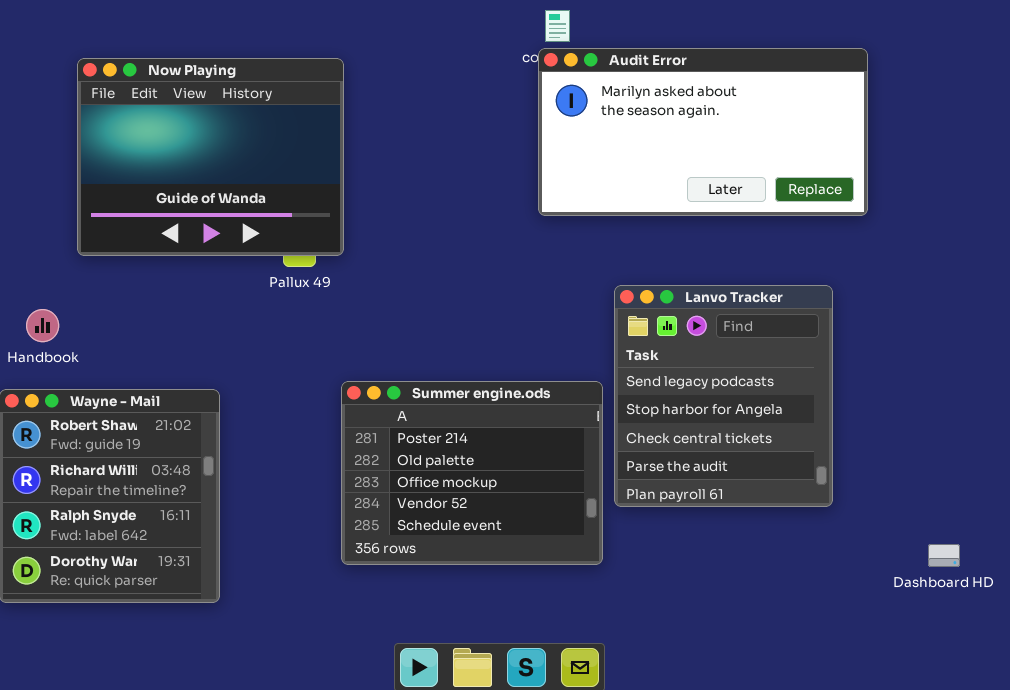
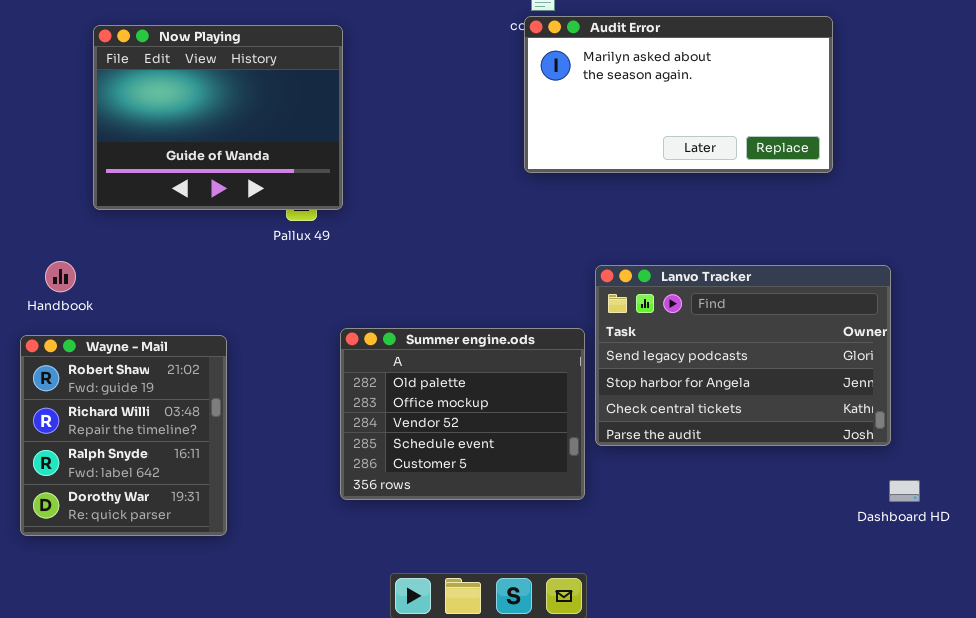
Lanvo Tracker: [614,285,833,507] -> [595,265,891,446], resized
Summer engine.ods: [341,381,603,565] -> [340,328,585,500], scrolled down 1 row

